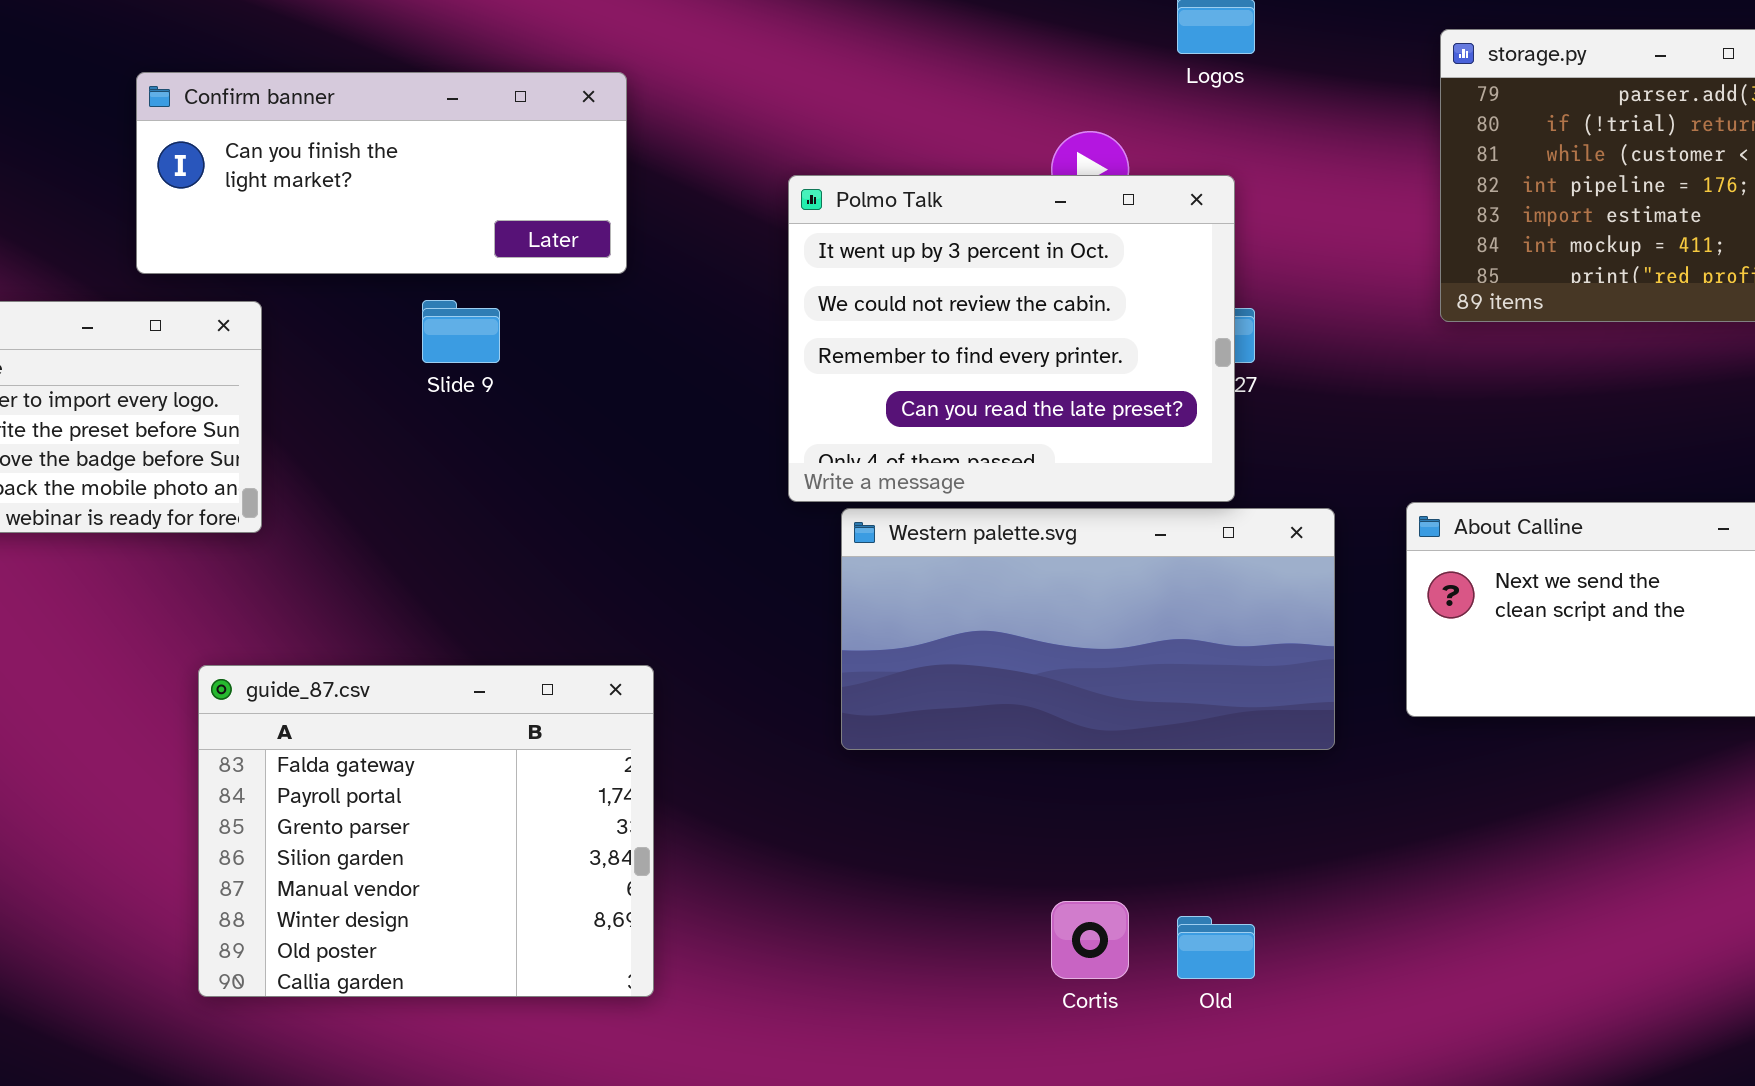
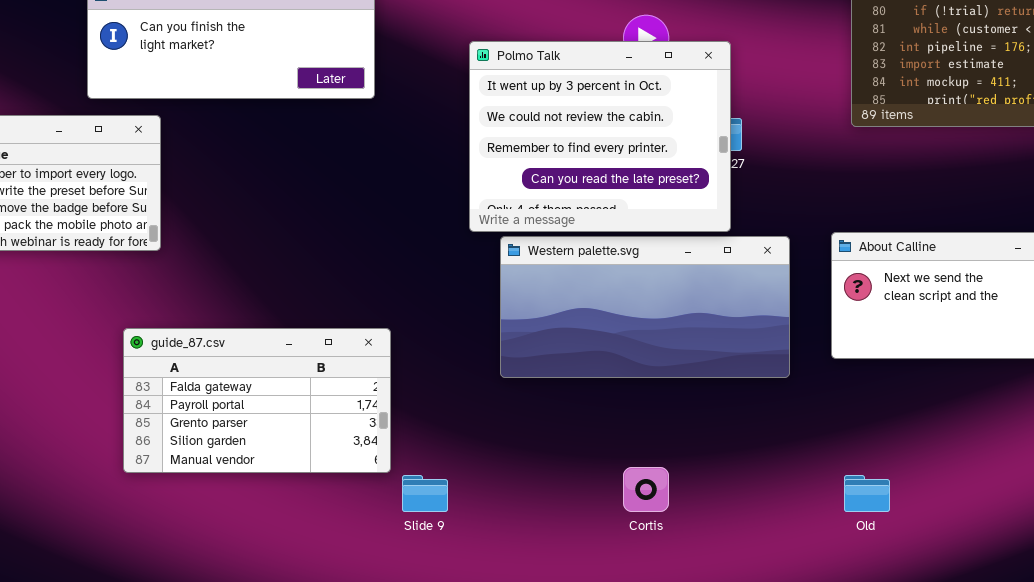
Slide 9: [422,300,500,363] -> [402,475,448,512], moved
guide_87.csv: [198,665,654,997] -> [123,328,391,473], resized
Old: [1177,916,1255,979] -> [844,475,890,512], moved

